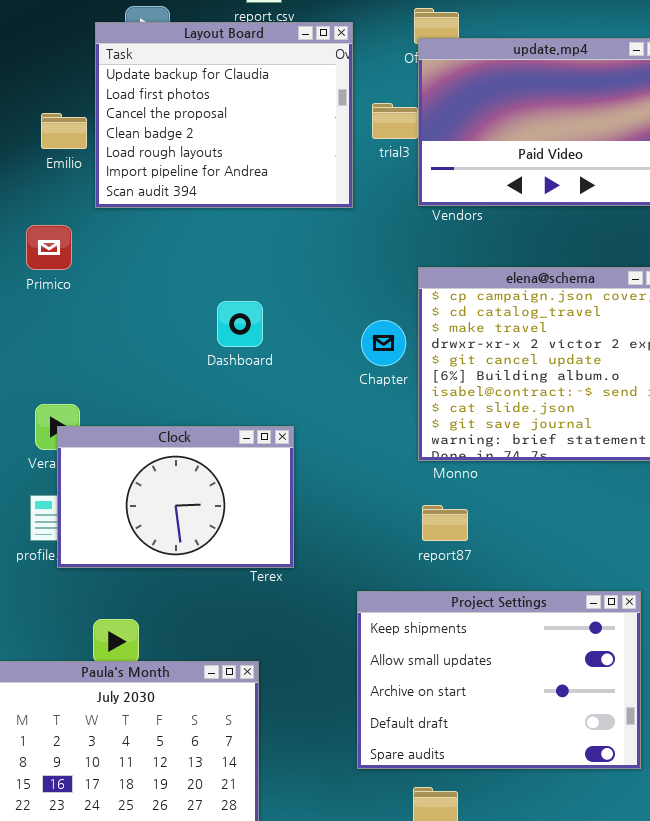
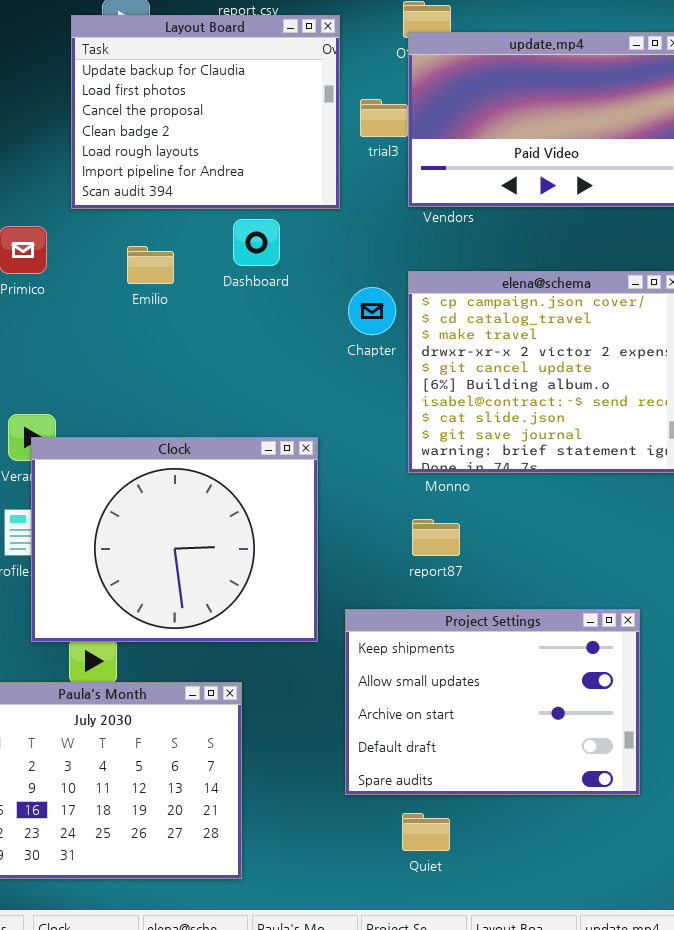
Emilio: [41,113,87,149] -> [127,246,174,284], moved
Dashboard: [217,301,263,347] -> [233,219,280,266], moved
Chapter: [361,320,406,366] -> [348,287,396,335], moved
Clock: [57,426,294,568] -> [31,437,318,642], resized

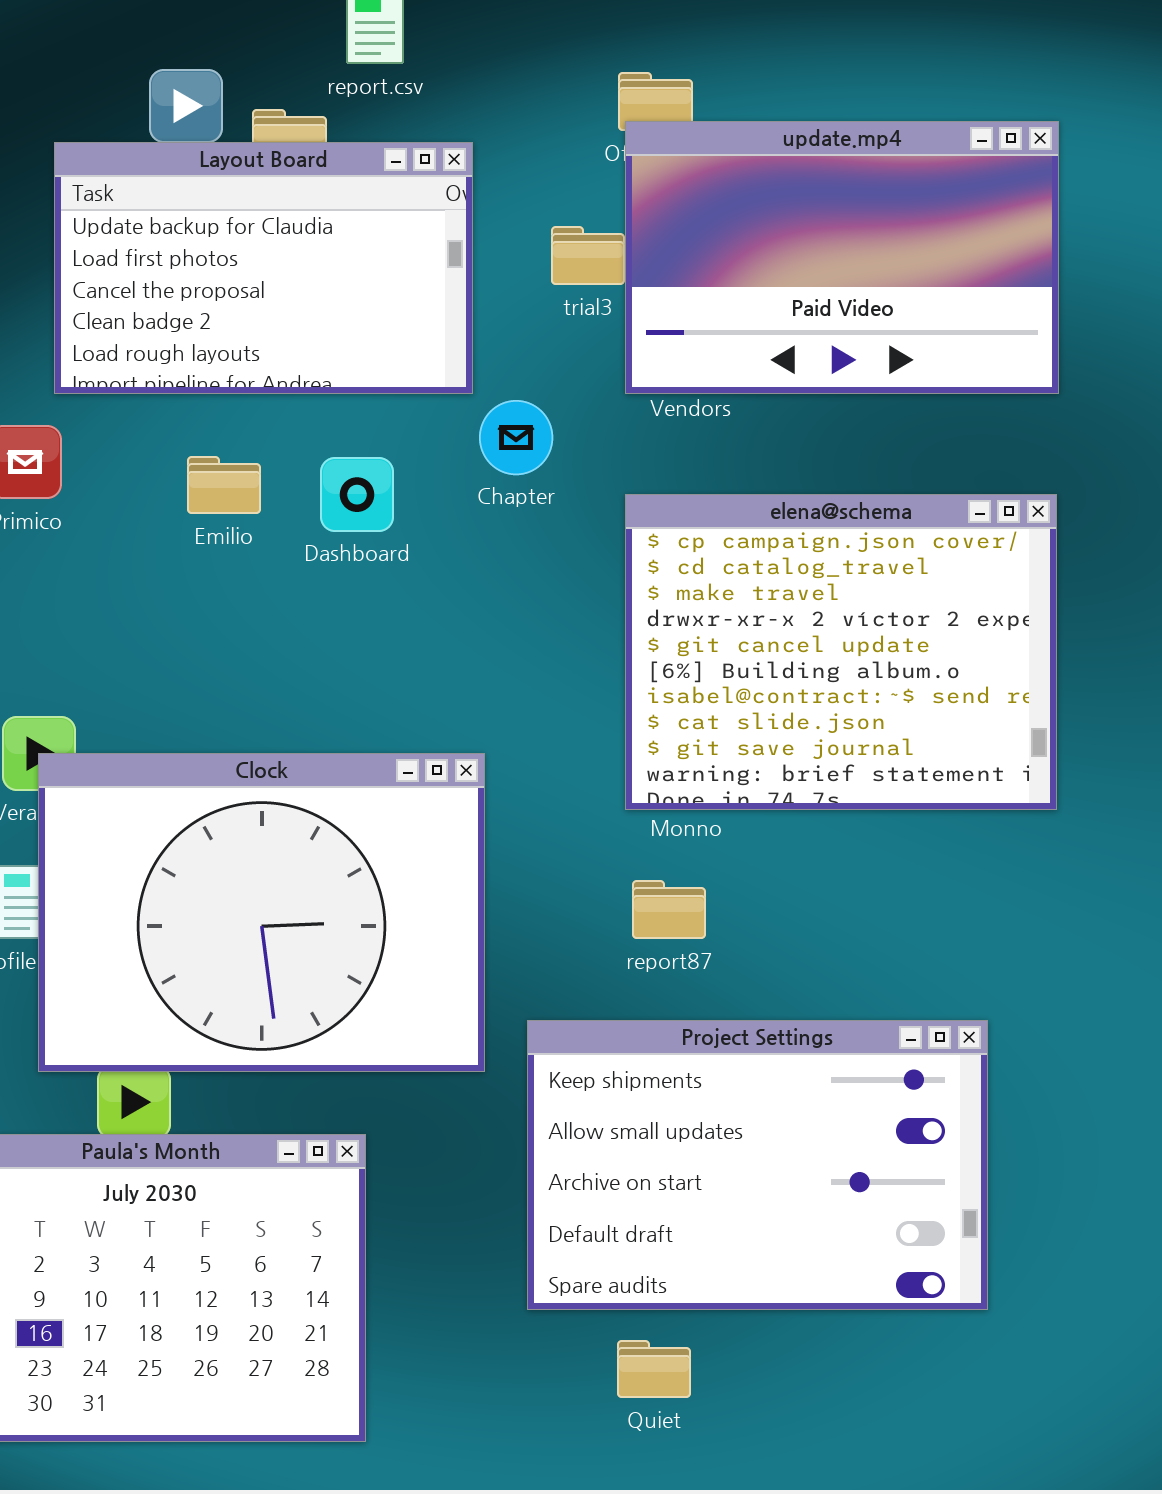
Layout Board: [71,15,340,209] -> [54,142,473,394], moved, resized
Dashboard: [233,219,280,266] -> [320,457,394,532], moved
Chapter: [348,287,396,335] -> [479,400,553,475], moved

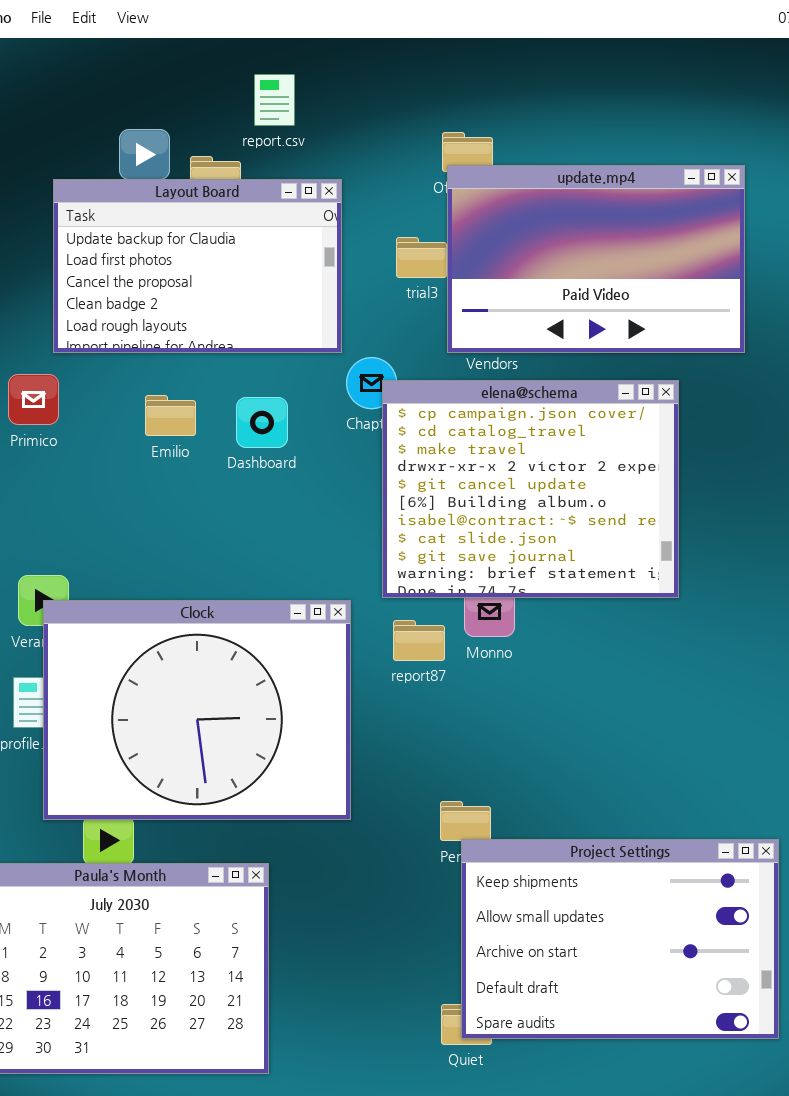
elena@schema: [625,494,1057,810] -> [382,380,679,598], moved
report87: [632,880,706,939] -> [393,620,445,661], moved
Project Settings: [527,1020,988,1310] -> [461,839,779,1039], moved

